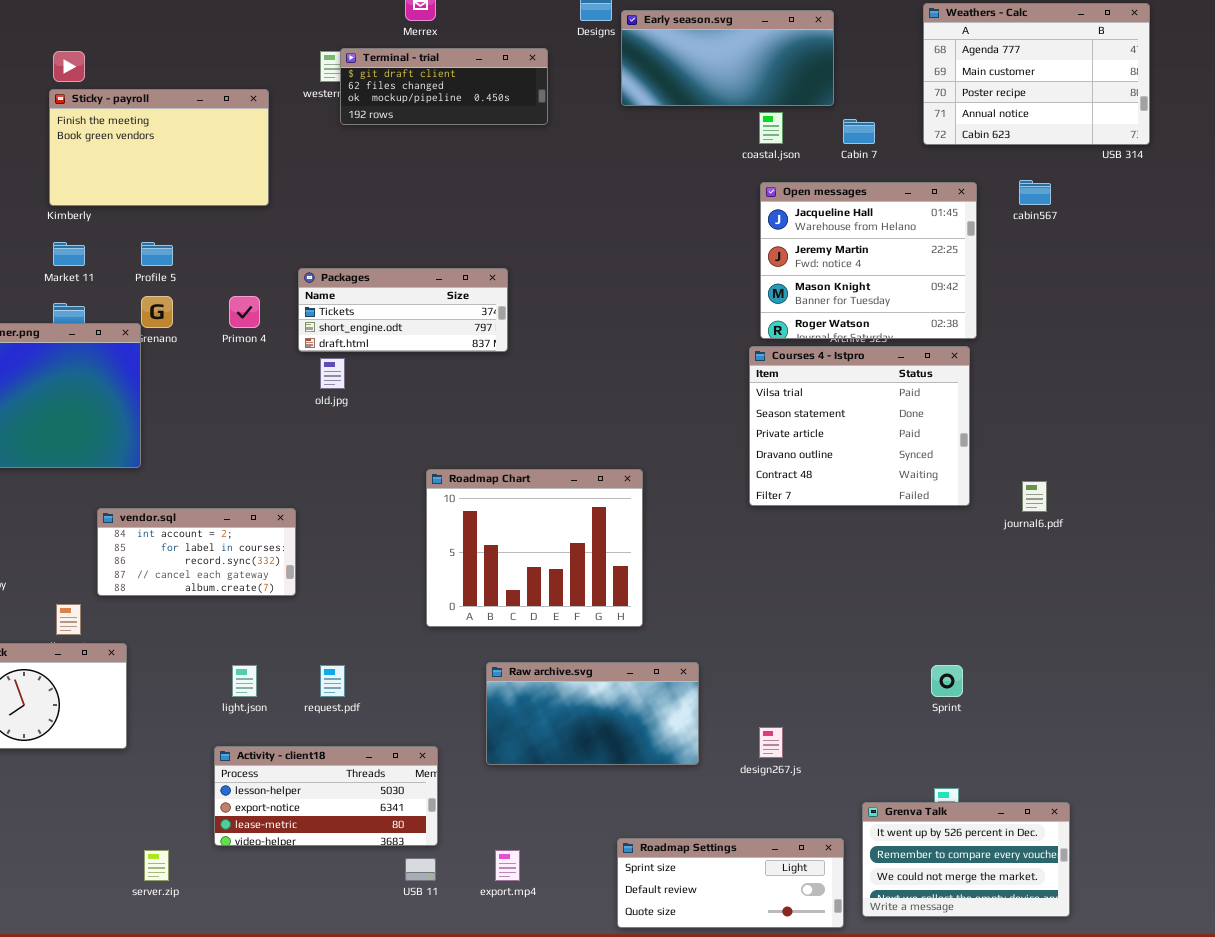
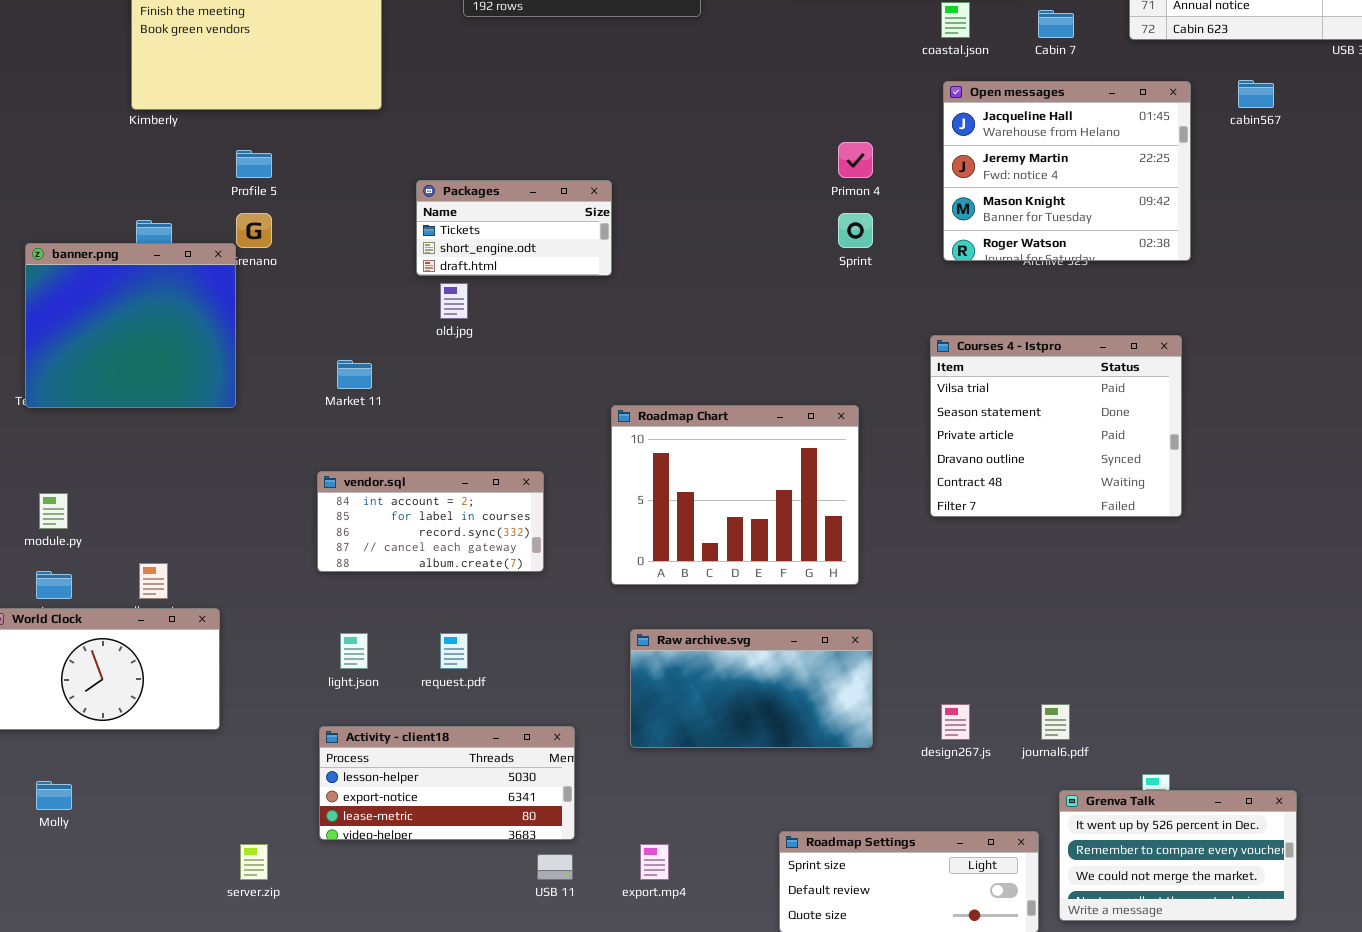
Market 11: [53,242,85,266] -> [337,360,372,389], moved
Packages: [298,268,508,352] -> [416,180,612,276], resized
Primon 4: [229,296,260,328] -> [838,142,873,178], moved
Courses 4 - Istpro: [749,346,970,506] -> [930,335,1182,517], moved
Roadmap Chart: [426,469,643,627] -> [611,405,859,585], moved
journal6.pdf: [1022,481,1047,512] -> [1041,704,1070,740], moved
vendor.sql: [97,508,296,596] -> [317,471,544,572], moved
Sprint: [931,665,963,697] -> [838,213,873,248], moved

